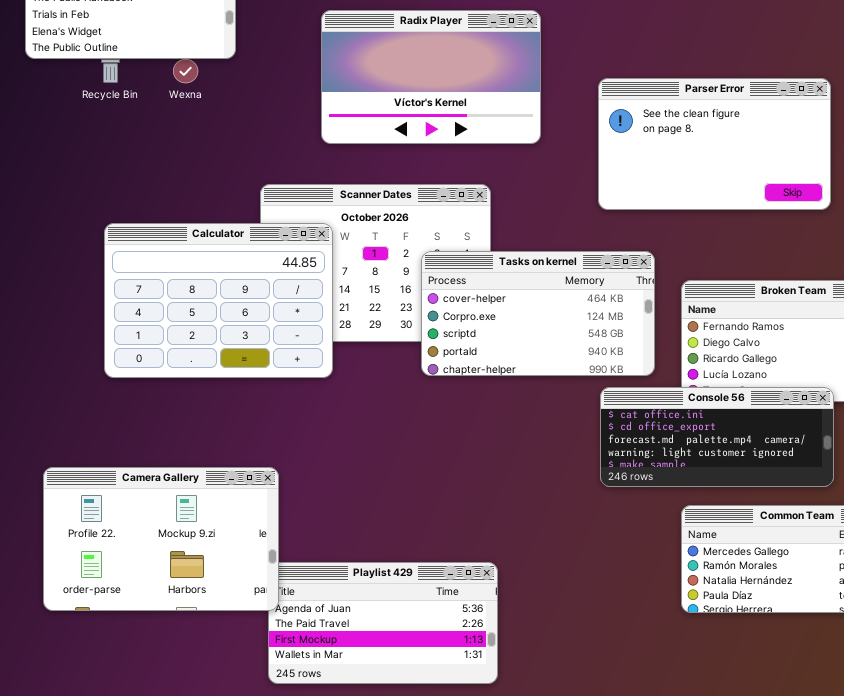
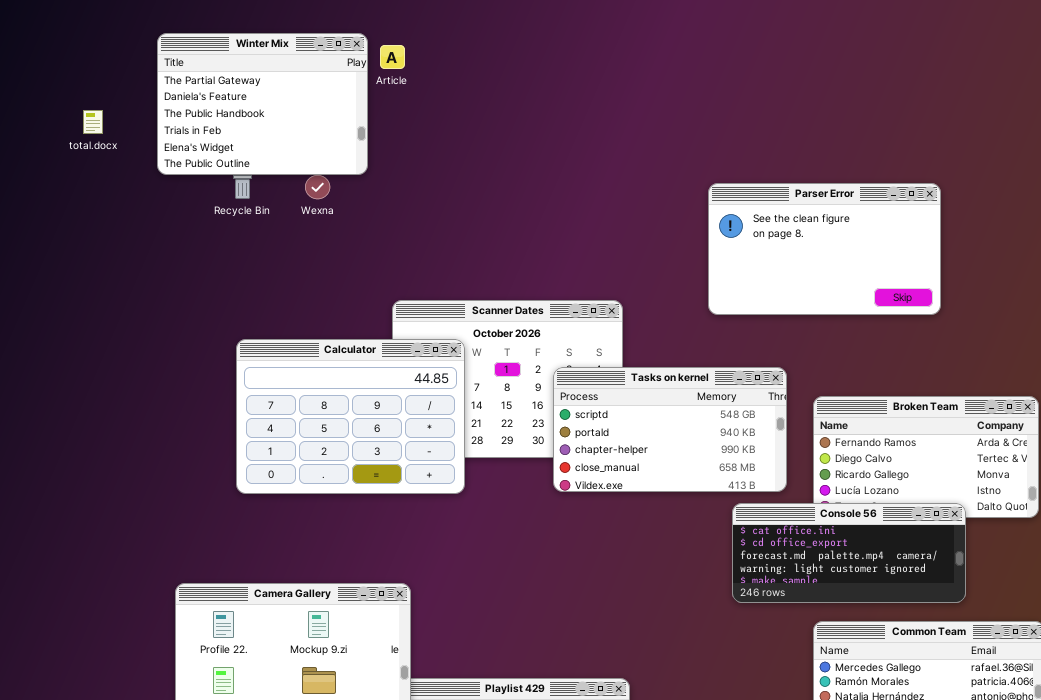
Radix Player: [321,10,541,144] -> none, closed
Parser Error: [598,78,831,210] -> [708,183,941,315], moved
Tasks on kernel: [421,251,655,376] -> [553,367,787,492], scrolled down 2 rows

